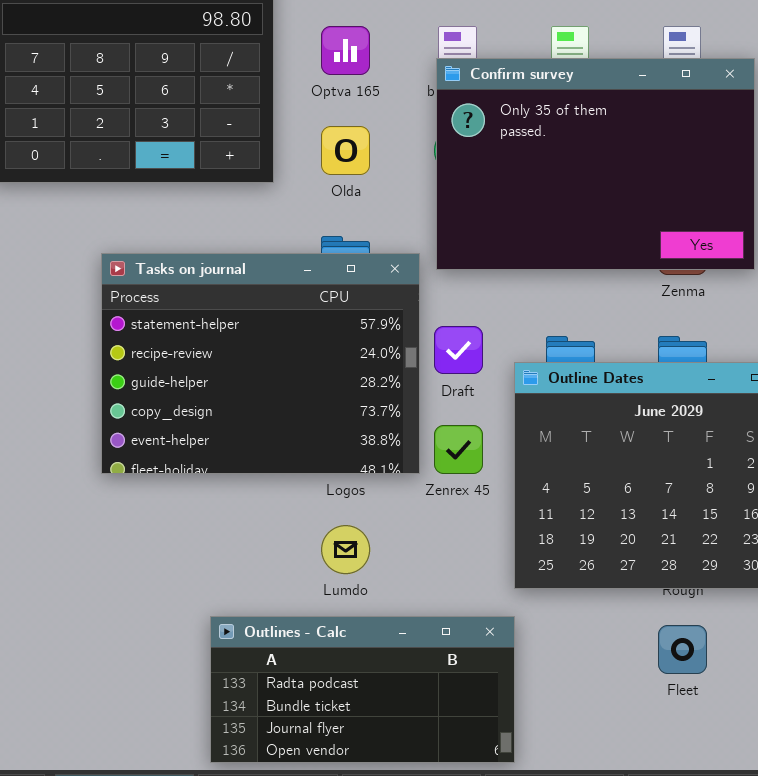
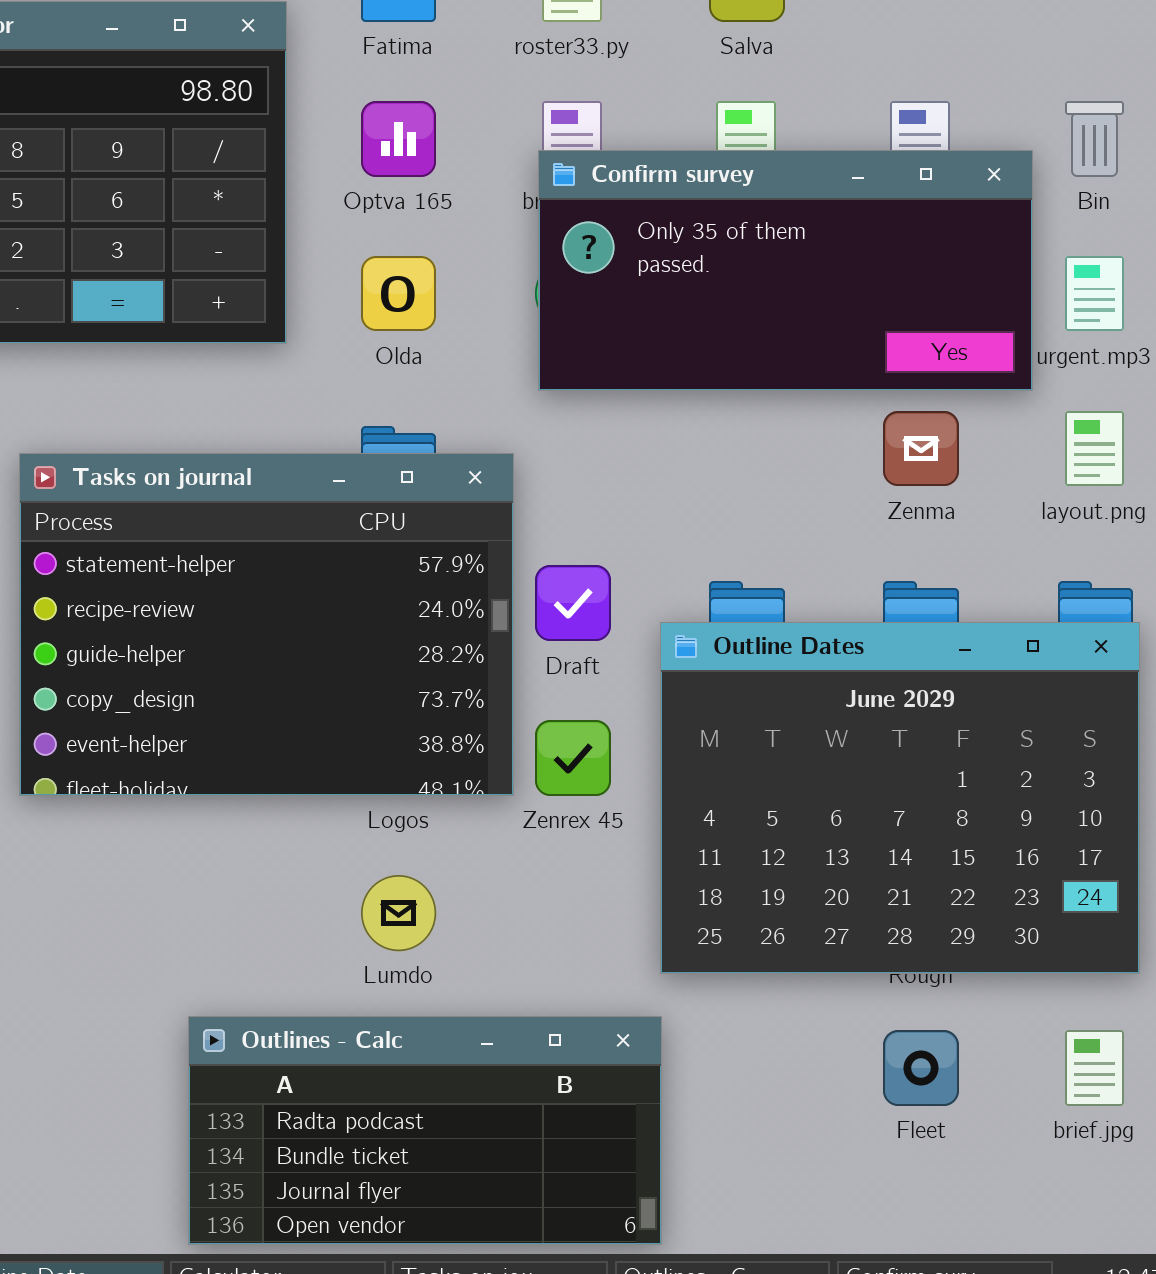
Confirm survey: [436,58,755,270] -> [538,150,1033,391], resized

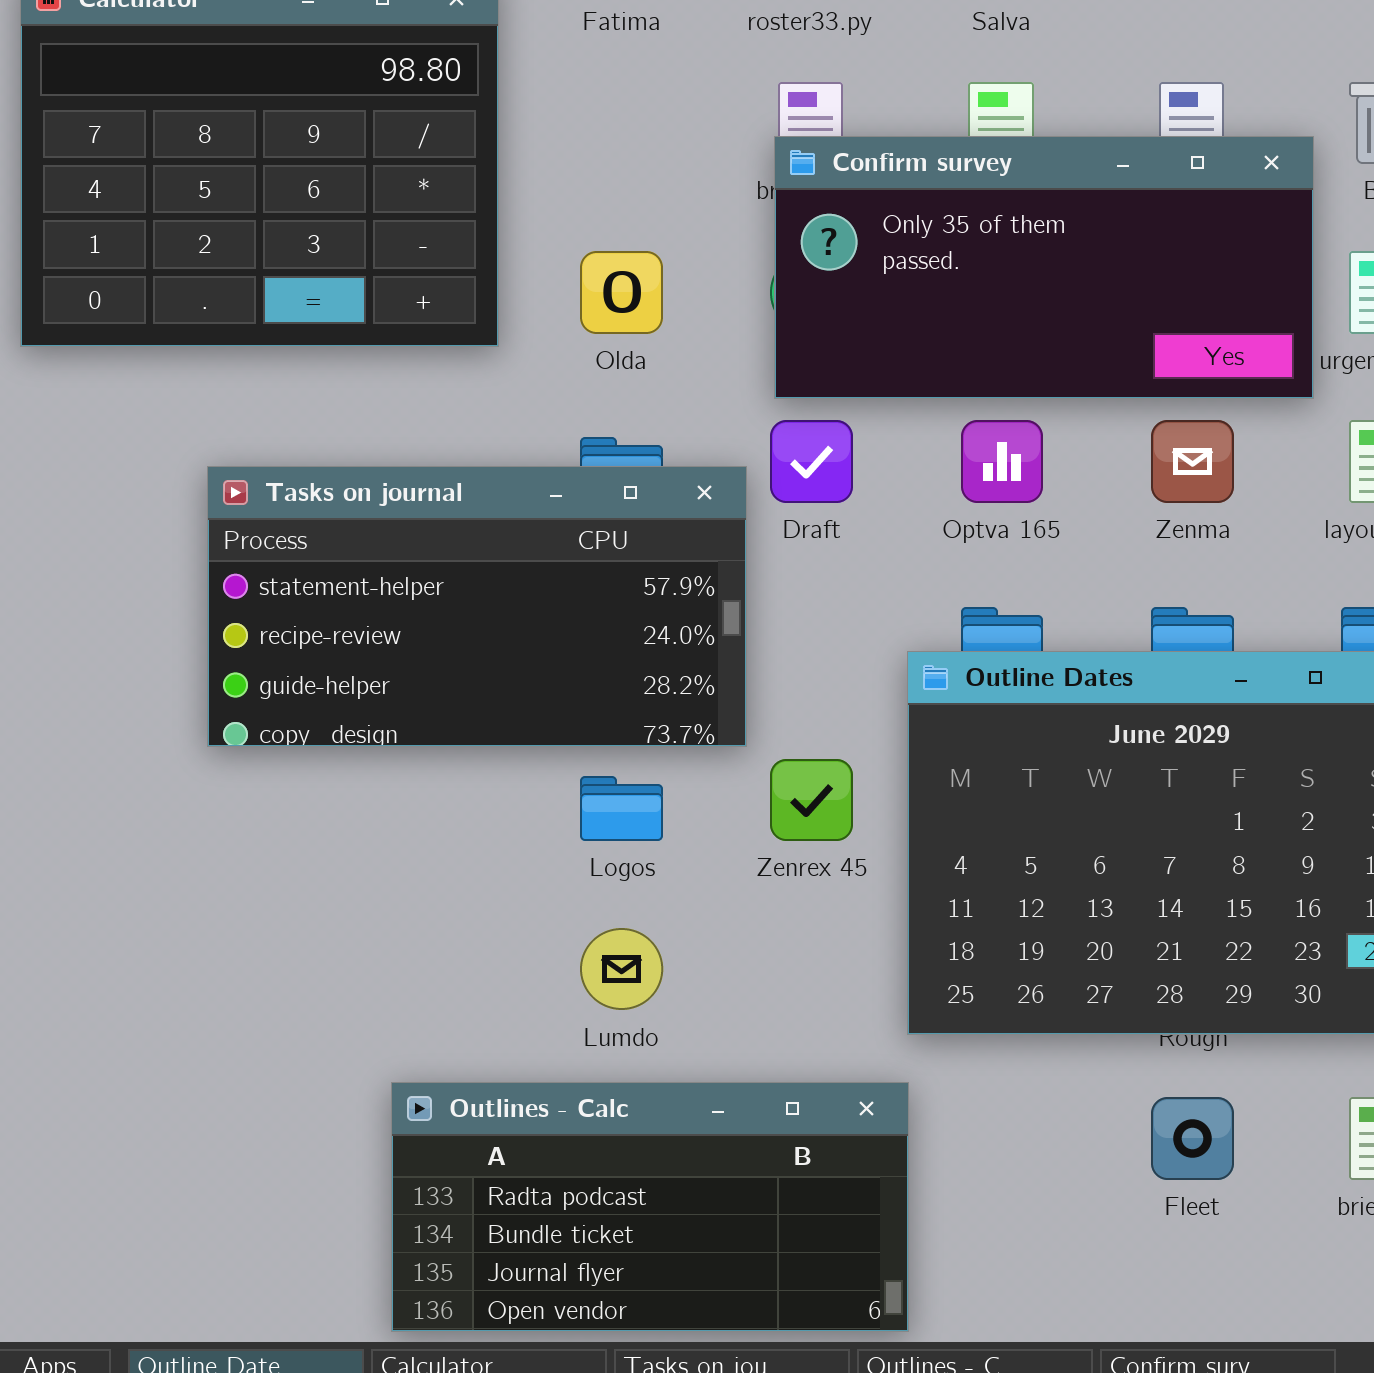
Optva 165: [361,101,436,177] -> [961,420,1043,503], moved
Tasks on journal: [19,453,514,796] -> [207,466,747,747], resized
Draft: [535,565,611,641] -> [770,420,853,503], moved

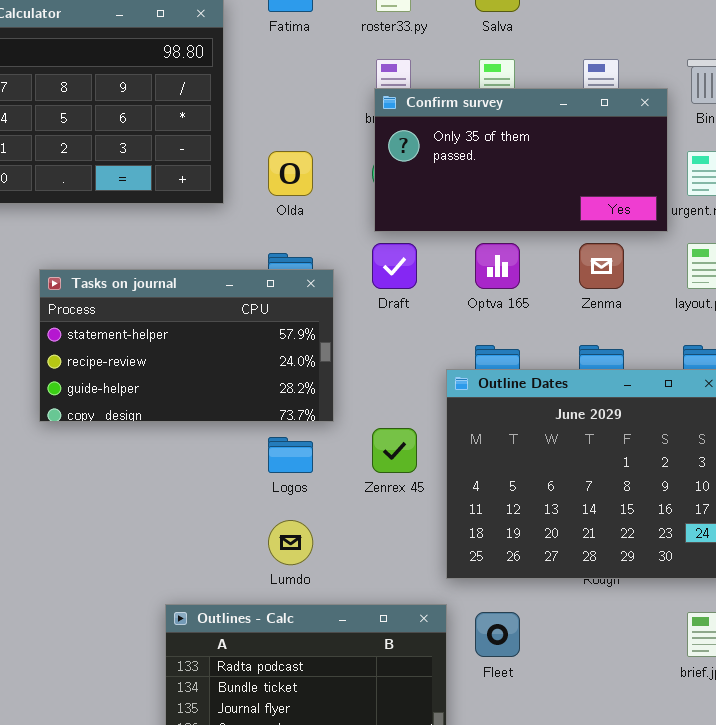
Tasks on journal: [207,466,747,747] -> [39,269,334,422], moved
Fleet: [1151,1097,1234,1180] -> [475,612,520,657], moved

